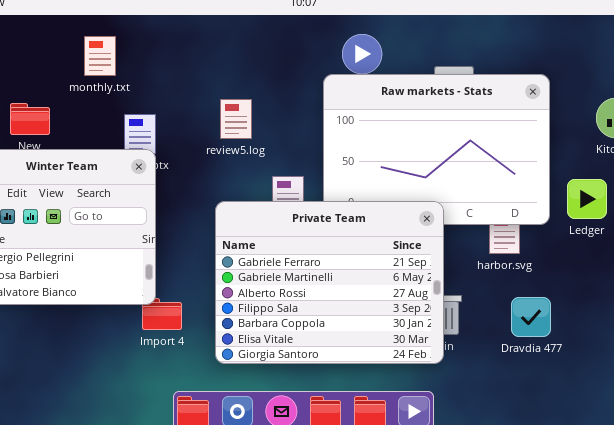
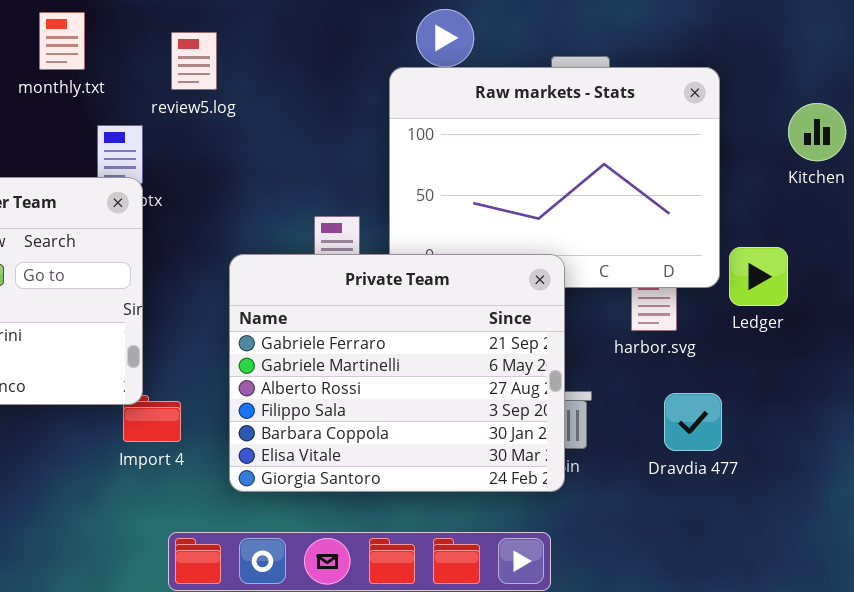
review5.log: [220,99,252,139] -> [171,32,217,90], moved
Ledger: [567,179,607,219] -> [729,247,788,306], moved

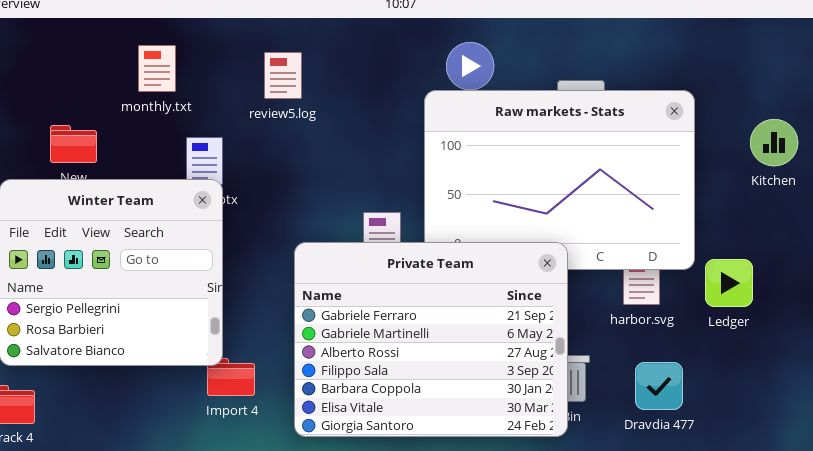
review5.log: [171,32,217,90] -> [264,52,302,99], moved
Ledger: [729,247,788,306] -> [705,259,753,307], moved
Dravdia 477: [664,393,722,451] -> [635,362,683,410], moved

